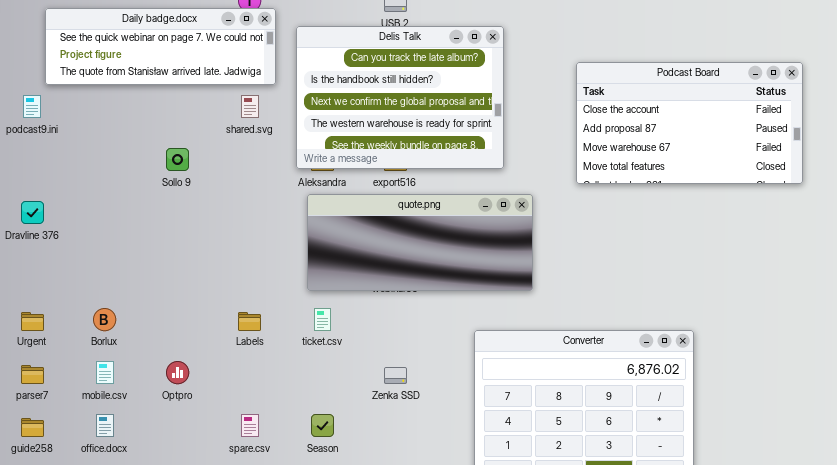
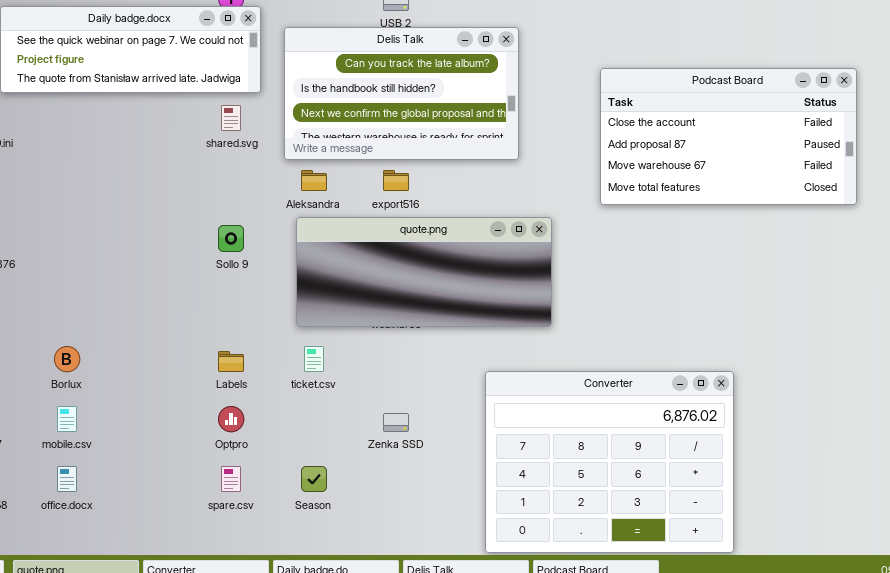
Delis Talk: [296,26,504,169] -> [284,27,519,160], resized
Sollo 9: [166,148,189,171] -> [218,225,244,252], moved
Optpro: [166,361,189,384] -> [218,406,244,432], moved

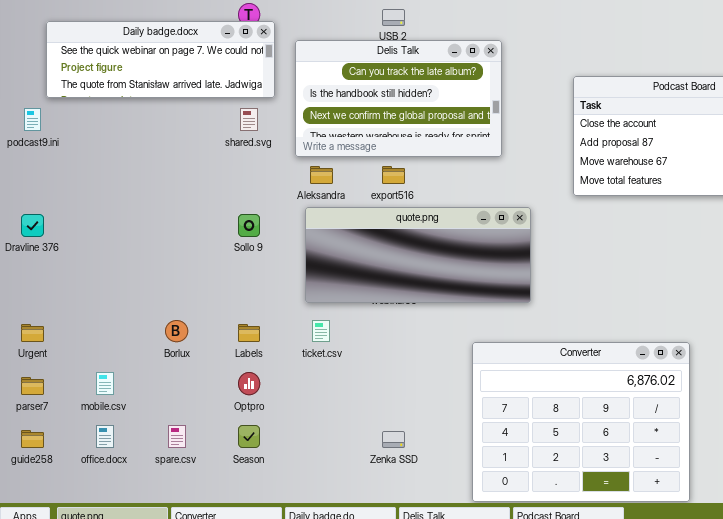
Borlux: [54,346,80,372] -> [165,320,188,342], moved
Zenka SSD: [383,413,409,432] -> [382,431,405,448], moved
spare.csv: [221,466,241,492] -> [168,425,186,448], moved
Season: [301,466,327,492] -> [238,425,260,448], moved

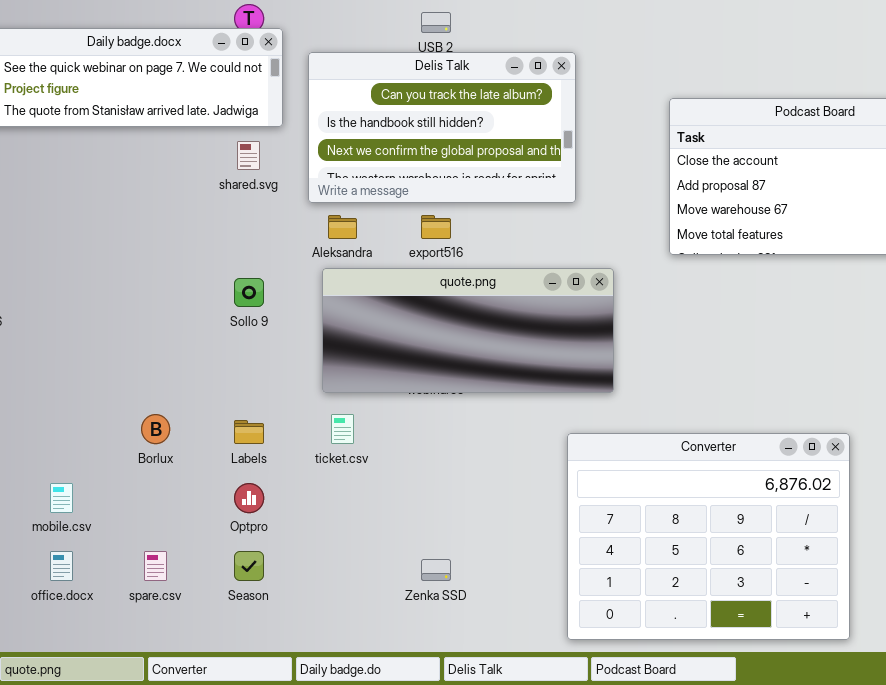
Converter: [472,342,690,502] -> [567,433,850,640], moved

